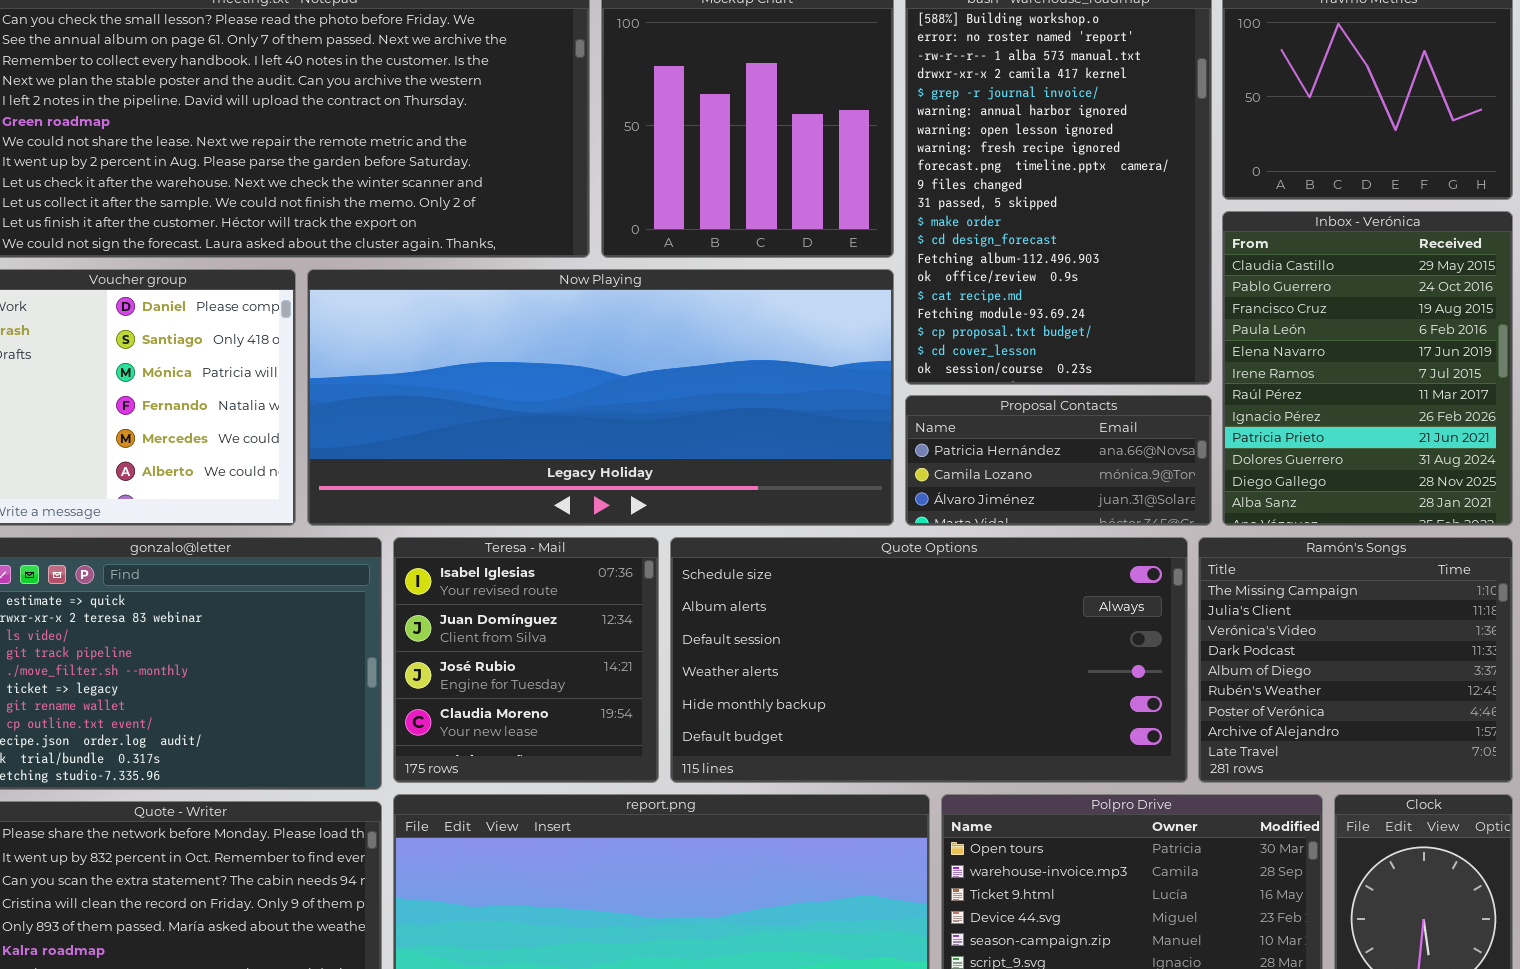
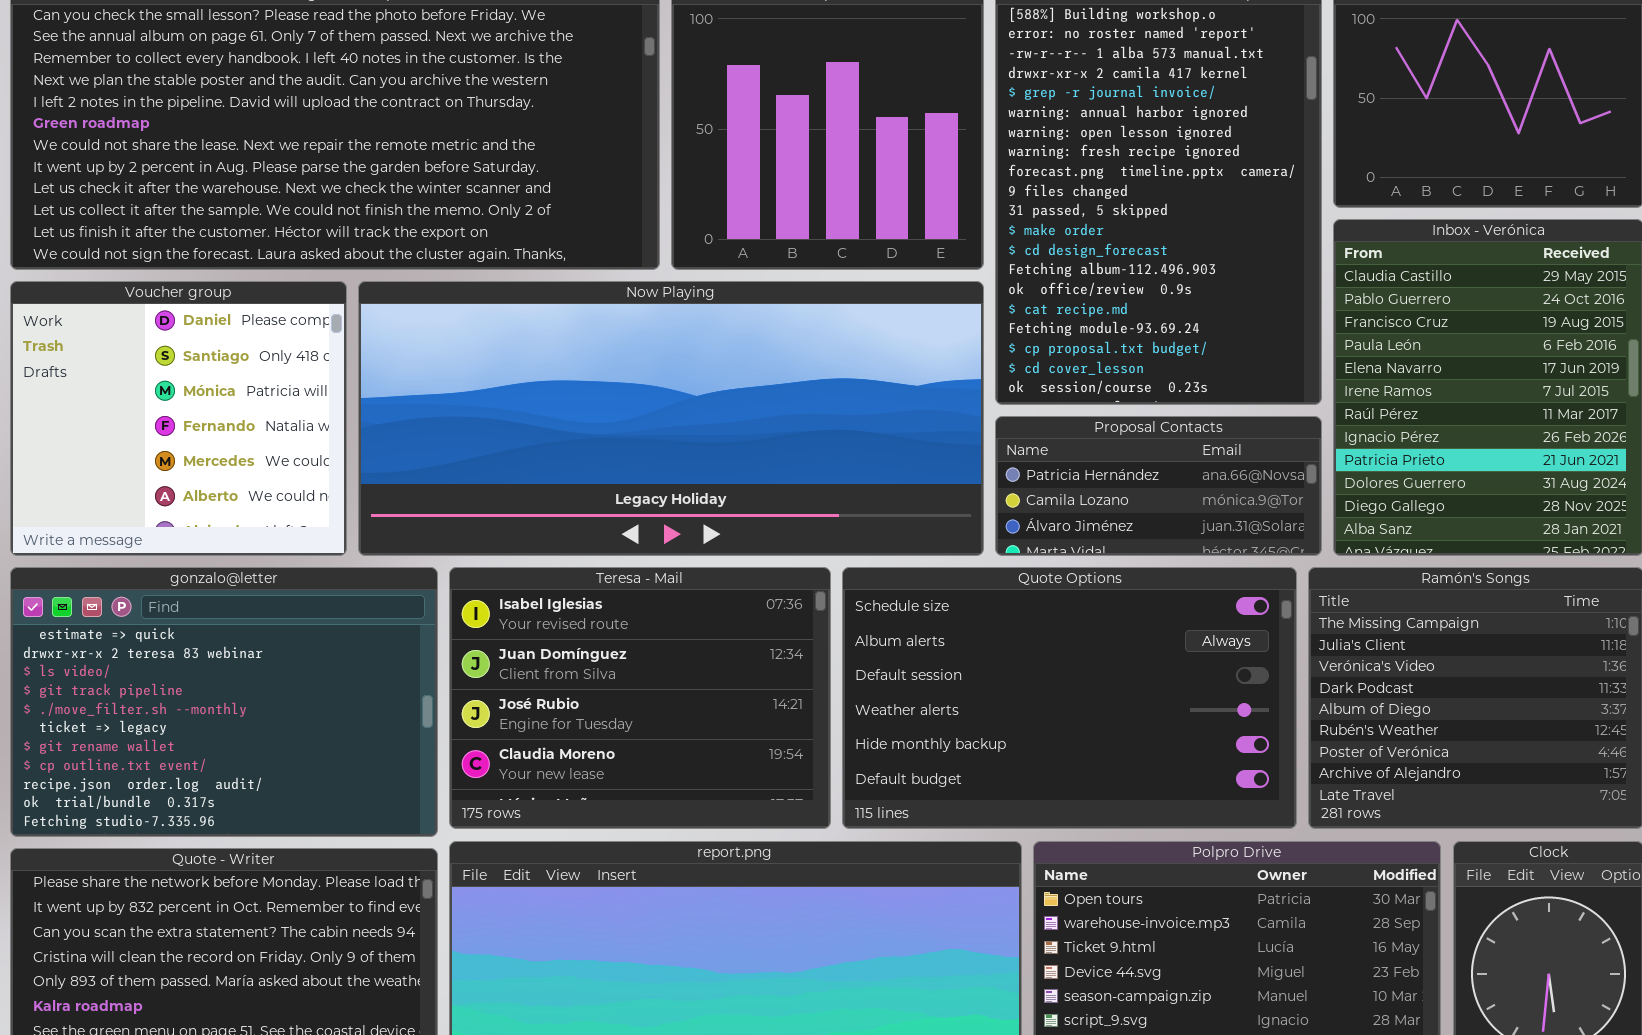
Teresa - Mail: [393,537,659,783] -> [449,567,831,829], resized
Quote Options: [670,537,1188,783] -> [842,567,1297,829], resized

